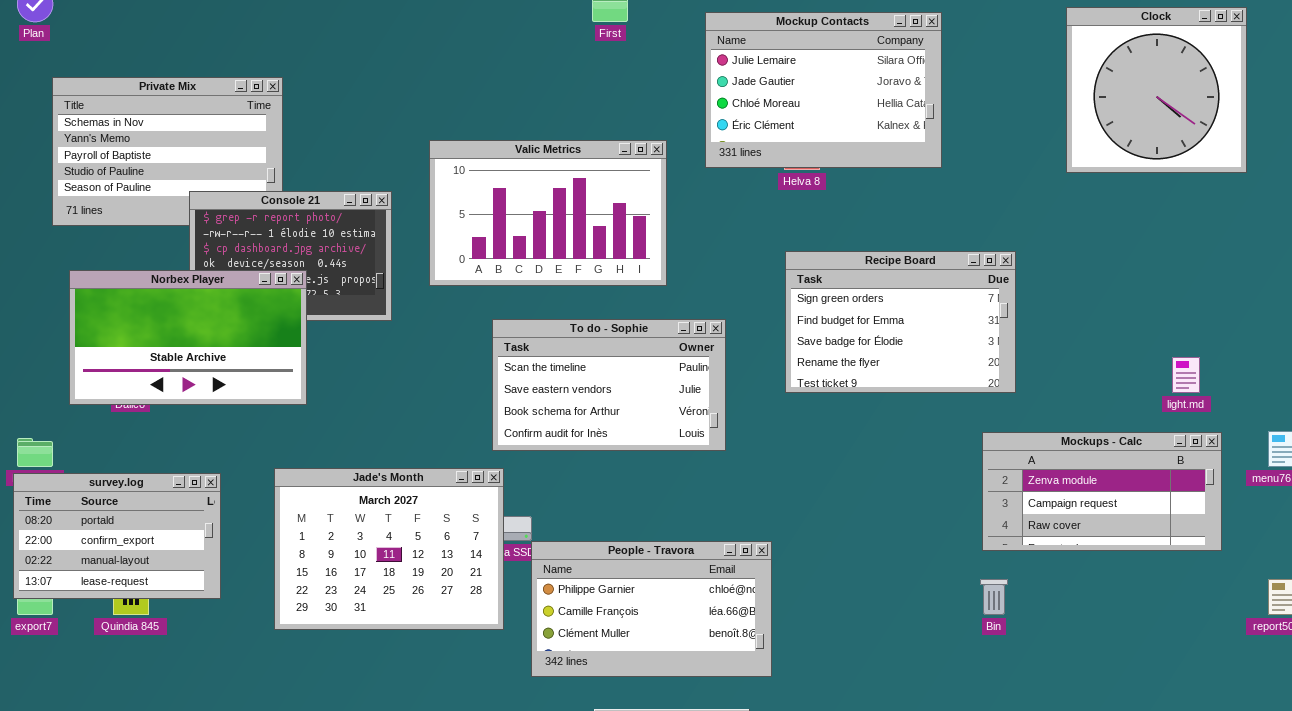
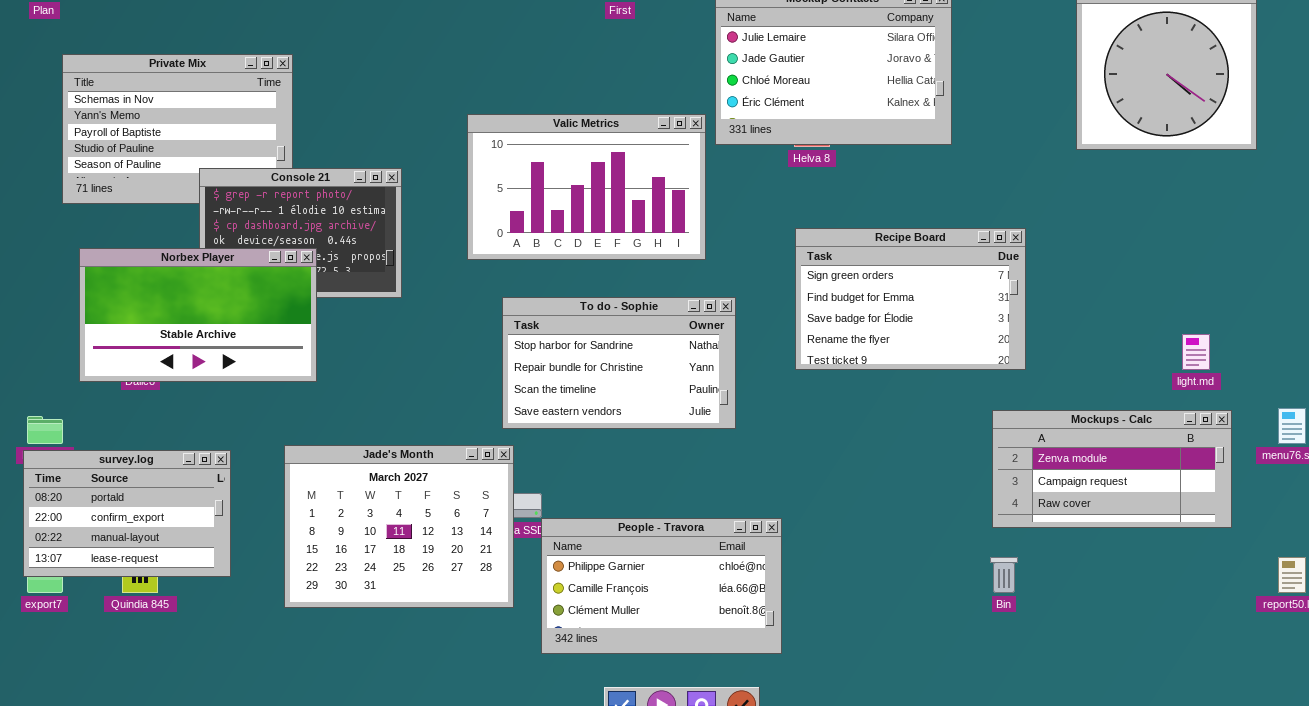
Valic Metrics: [429,140,667,286] -> [467,114,706,260], moved
To do - Sophie: [492,319,726,451] -> [502,297,736,429], scrolled up 2 rows

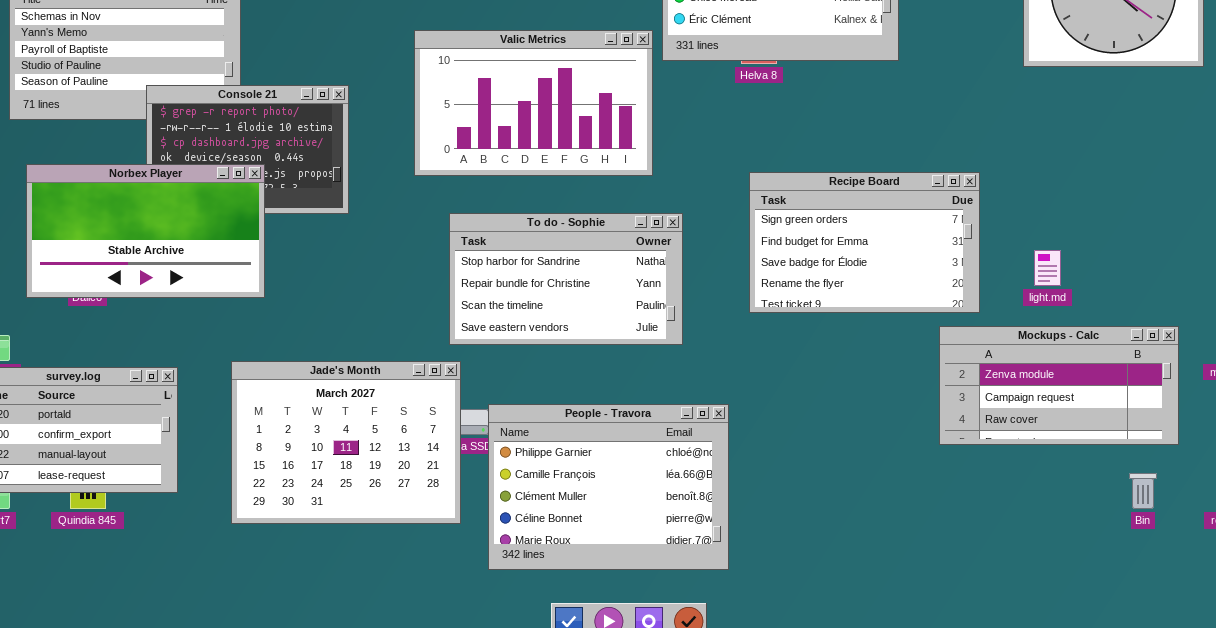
Recipe Board: [795,228,1026,370] -> [749,172,980,313], moved
light.md: [1182,334,1210,370] -> [1034,250,1061,286], moved
People - Travora: [541,518,782,654] -> [488,404,729,570], resized
Bin: [990,557,1018,593] -> [1129,473,1157,509], moved

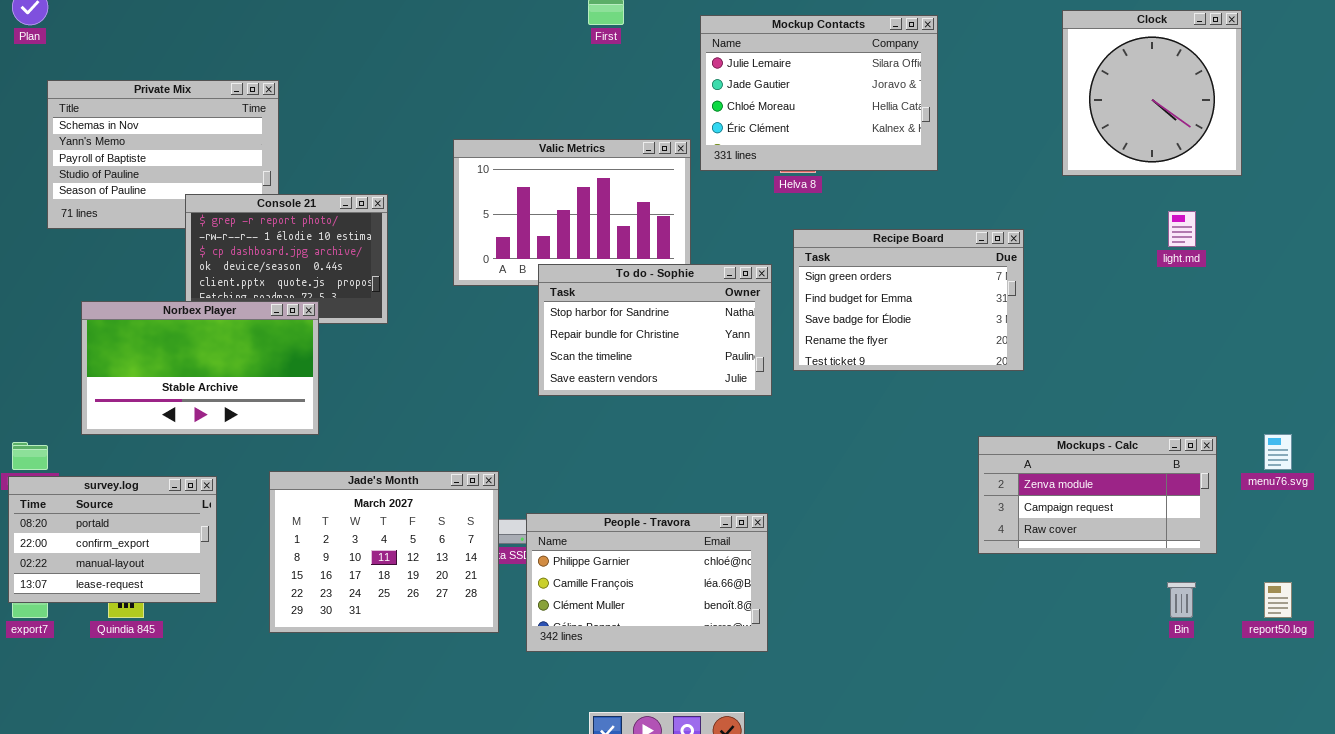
Norbex Player: [26,164,265,298] -> [81,301,319,435], moved
Recipe Board: [749,172,980,313] -> [793,229,1024,371], moved
To do - Sophie: [449,213,683,345] -> [538,264,772,396], moved
light.md: [1034,250,1061,286] -> [1168,211,1196,247], moved
People - Travora: [488,404,729,570] -> [526,513,768,652], resized

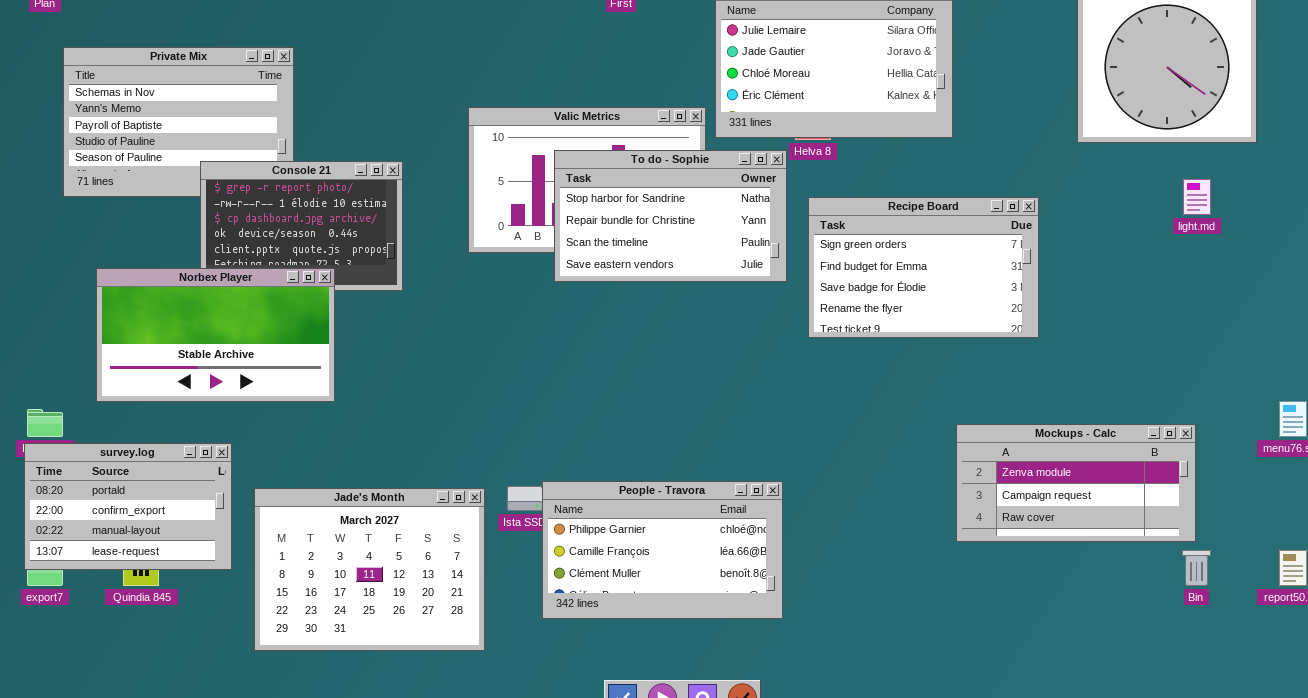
To do - Sophie: [538,264,772,396] -> [554,150,787,282], moved
Mockups - Calc: [978,436,1217,554] -> [956,424,1196,542], moved
Jade's Month: [269,471,499,633] -> [254,488,485,651], moved

